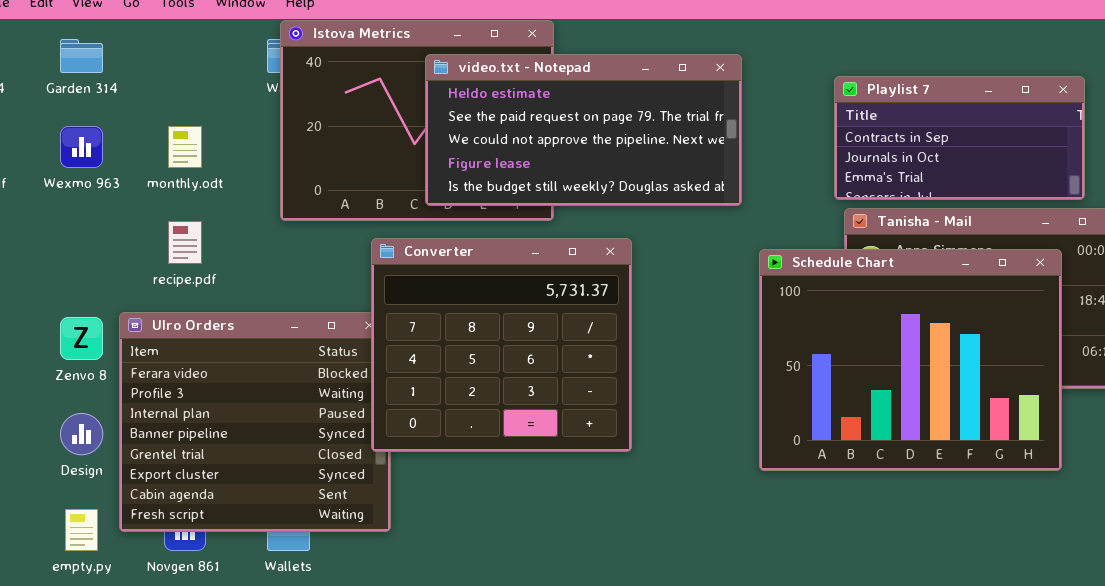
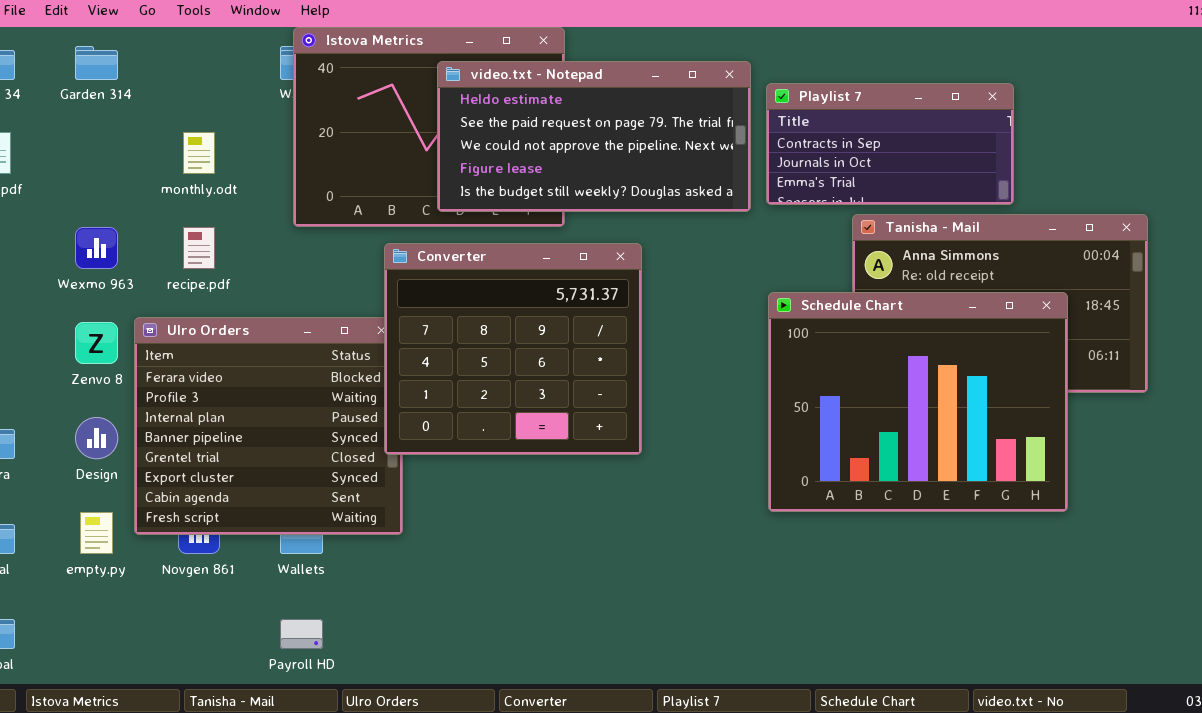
Playlist 7: [834,76,1085,200] -> [766,83,1014,205], moved
Wexmo 963: [60,126,103,168] -> [75,227,118,269], moved
Schedule Chart: [759,249,1062,471] -> [768,292,1068,512], moved

